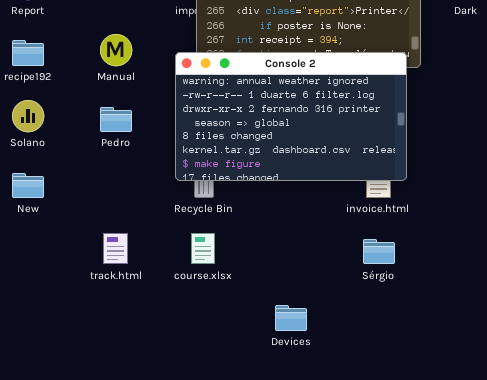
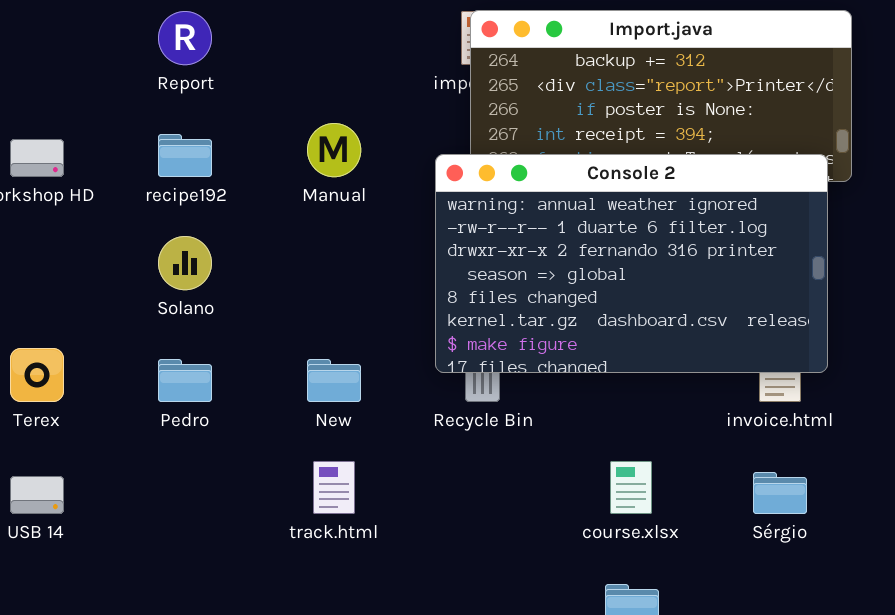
Pedro: [100,107,132,132] -> [158,359,212,402], moved
New: [12,173,44,198] -> [307,359,361,402], moved
course.xlsx: [191,233,215,264] -> [610,461,652,514], moved

